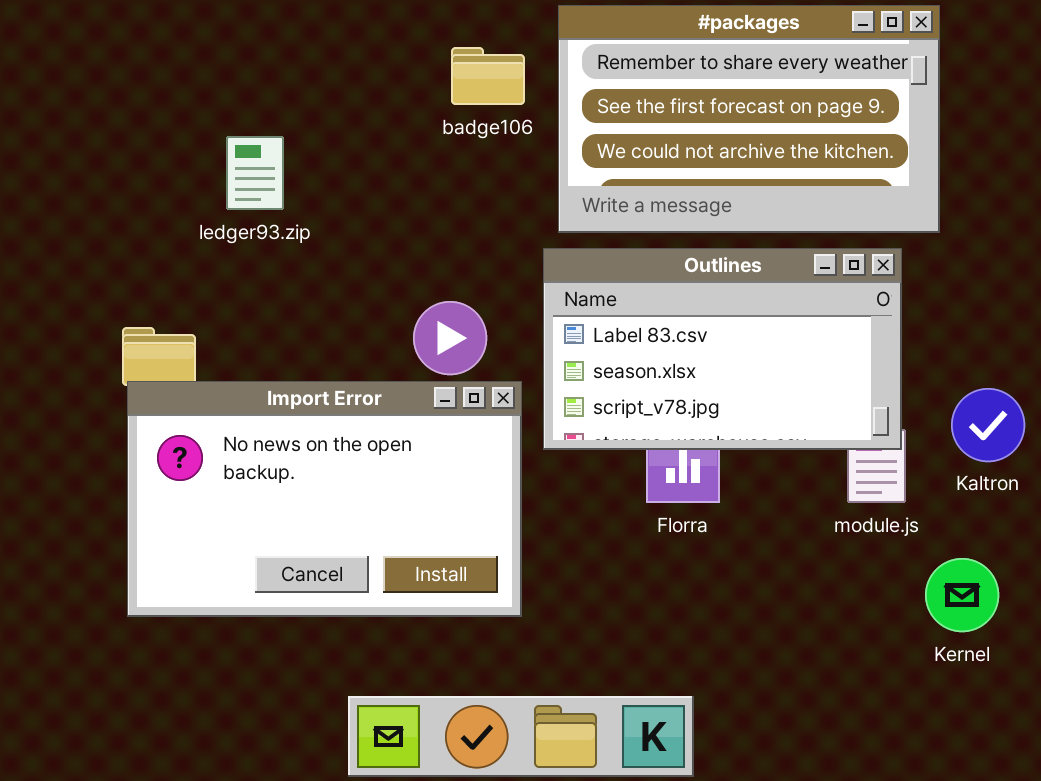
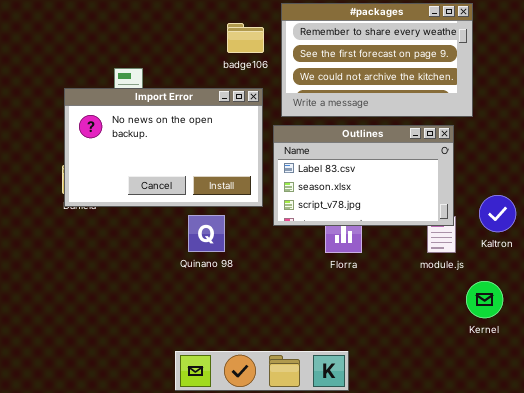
Import Error: [127,381,522,617] -> [64,88,263,207], moved

